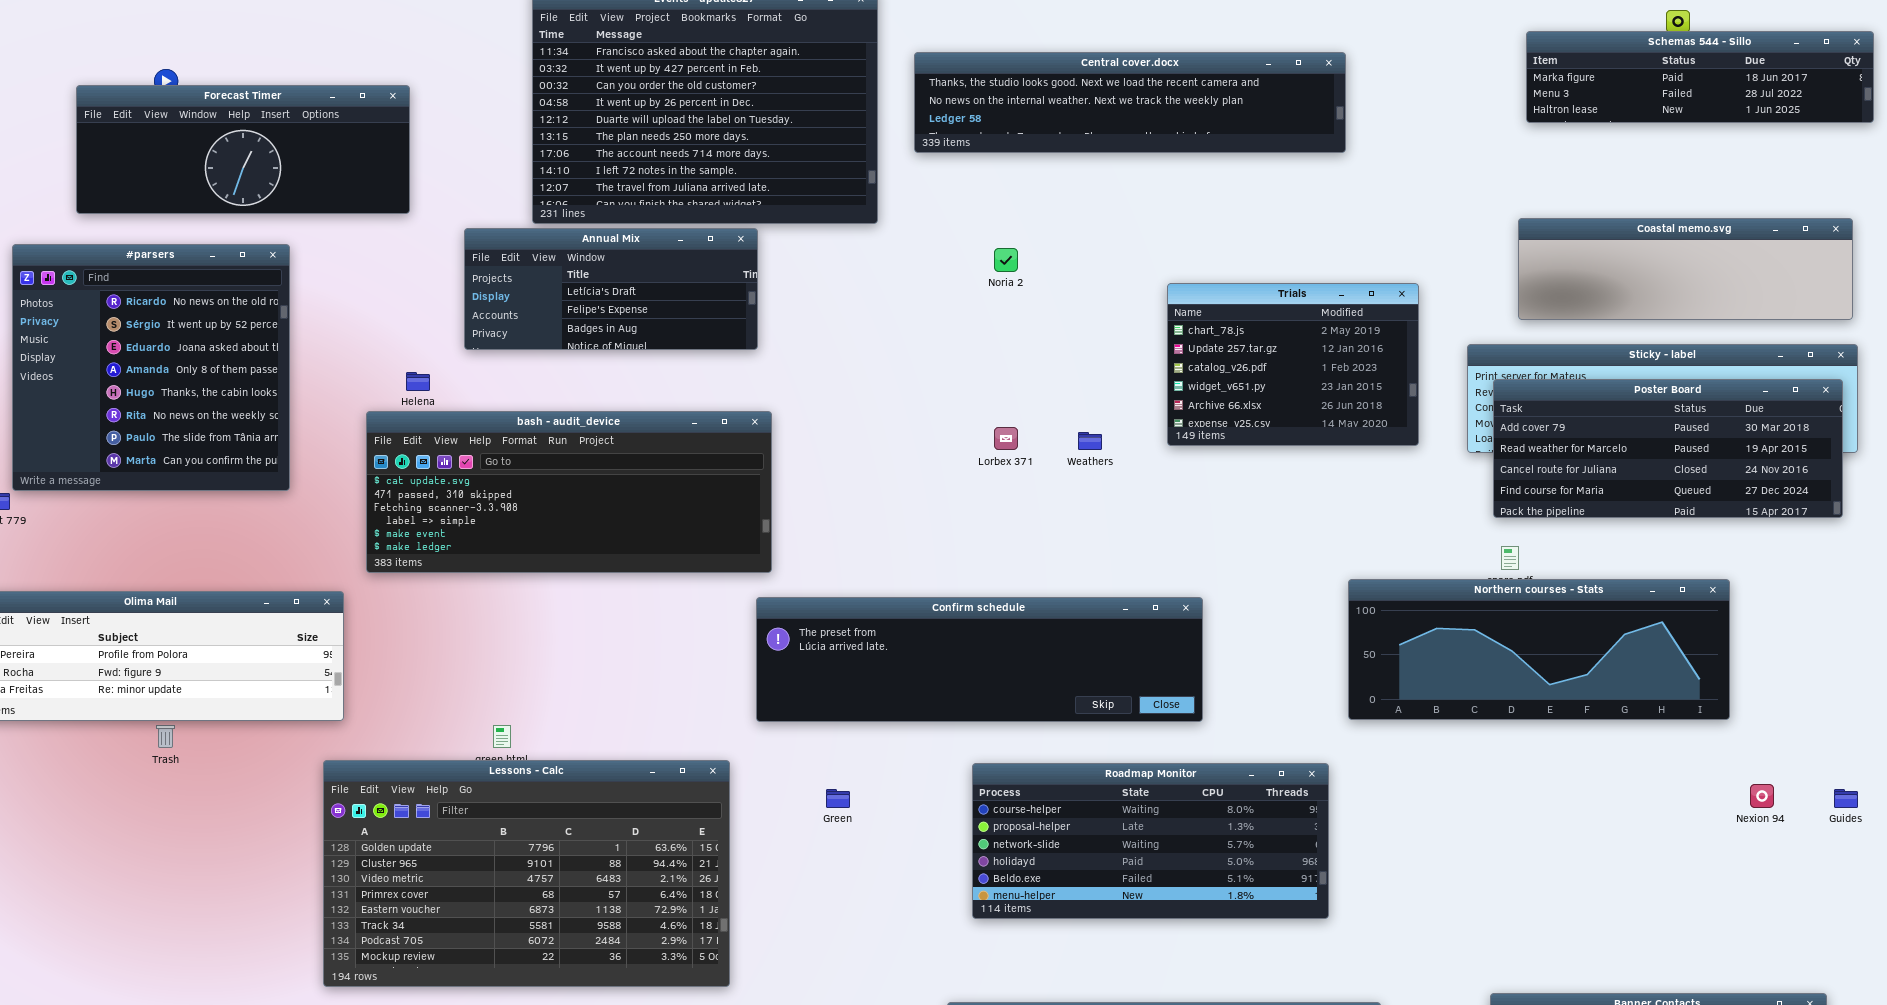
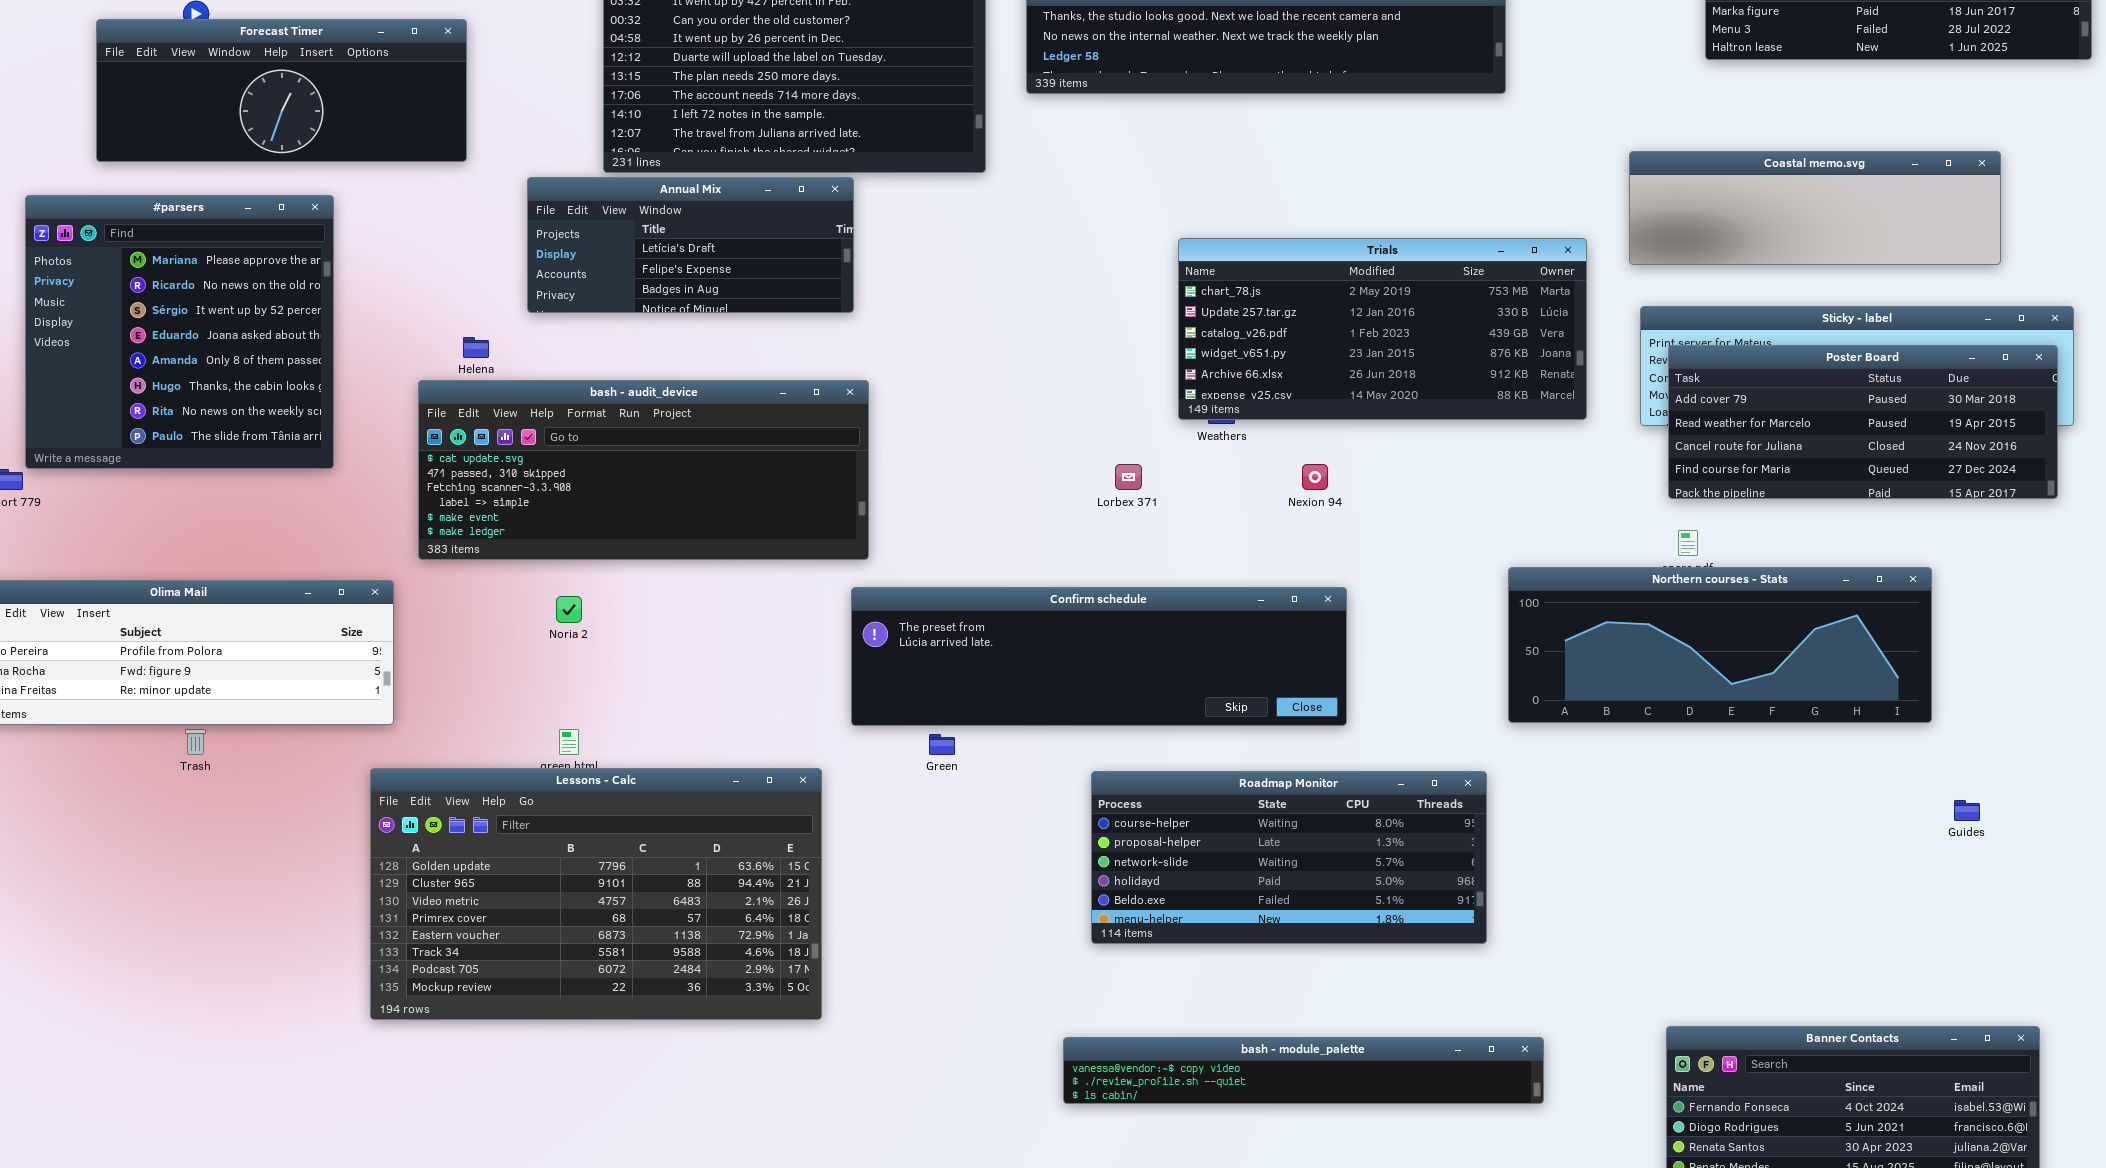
Coastal memo.svg: [1518,218,1853,320] -> [1629,151,2001,265], moved
#parsers: [12,244,290,491] -> [25,195,334,469], scrolled up 1 row
Noria 2: [994,248,1018,272] -> [556,596,582,623], moved
Trials: [1167,283,1419,446] -> [1178,238,1587,420], resized
Lorbex 371: [994,427,1018,450] -> [1115,464,1142,490], moved
Nexion 94: [1750,784,1774,808] -> [1302,464,1328,490], moved
Green: [826,789,850,808] -> [929,734,955,755], moved
Guides: [1834,789,1858,808] -> [1954,800,1980,821], moved

